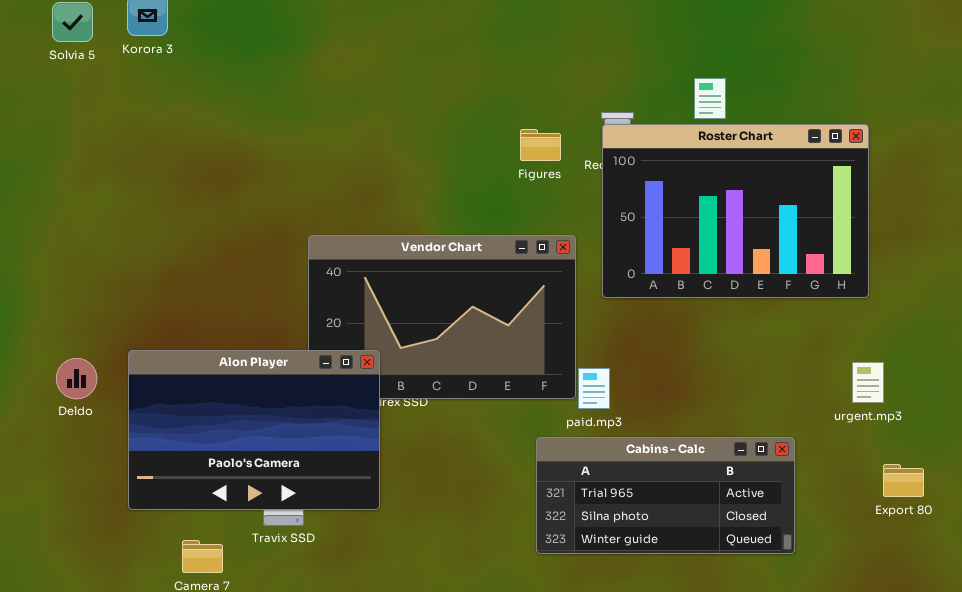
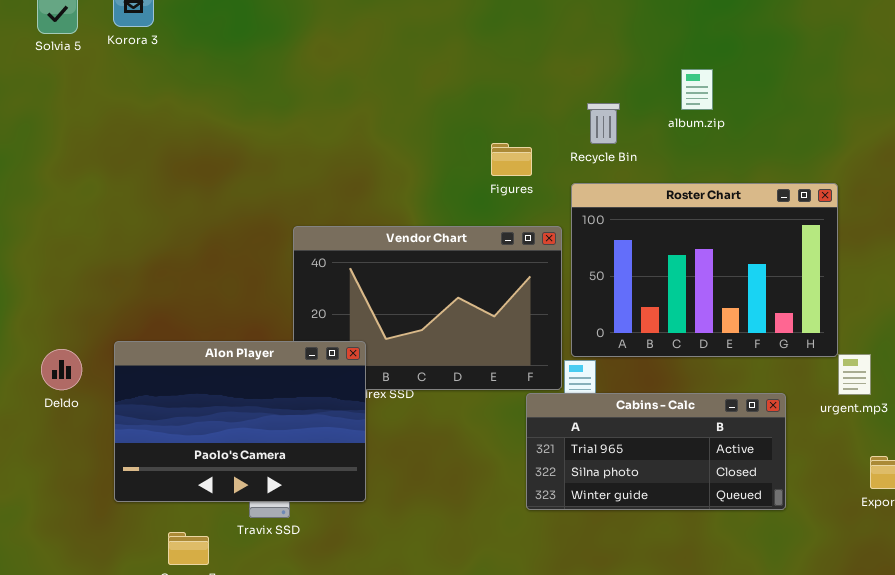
Roster Chart: [602,124,869,298] -> [571,183,838,357], moved
Figures: [520,129,561,161] -> [491,143,532,176], moved
Cabins - Calc: [536,437,795,554] -> [526,393,786,510], moved

